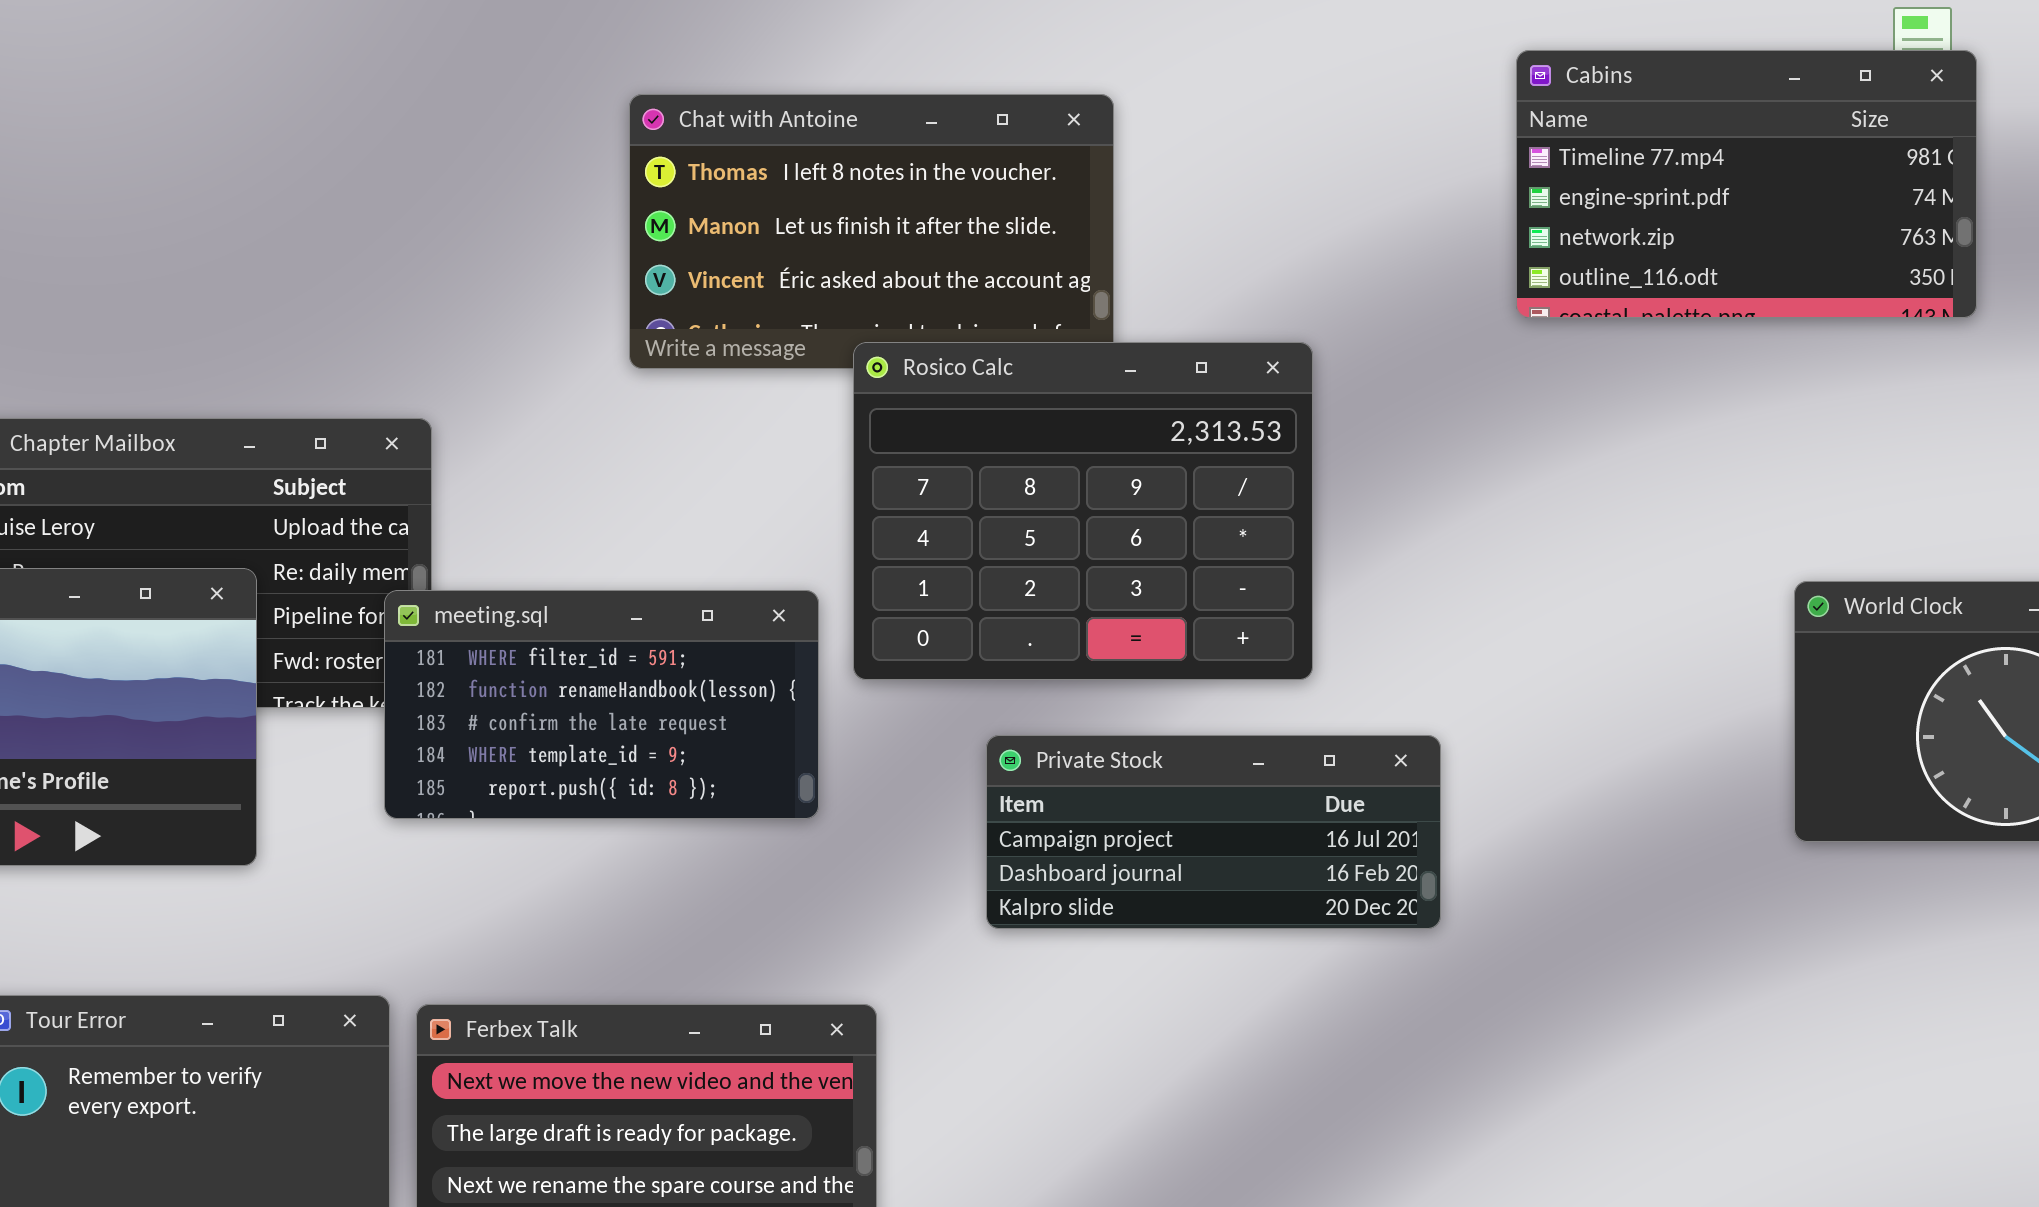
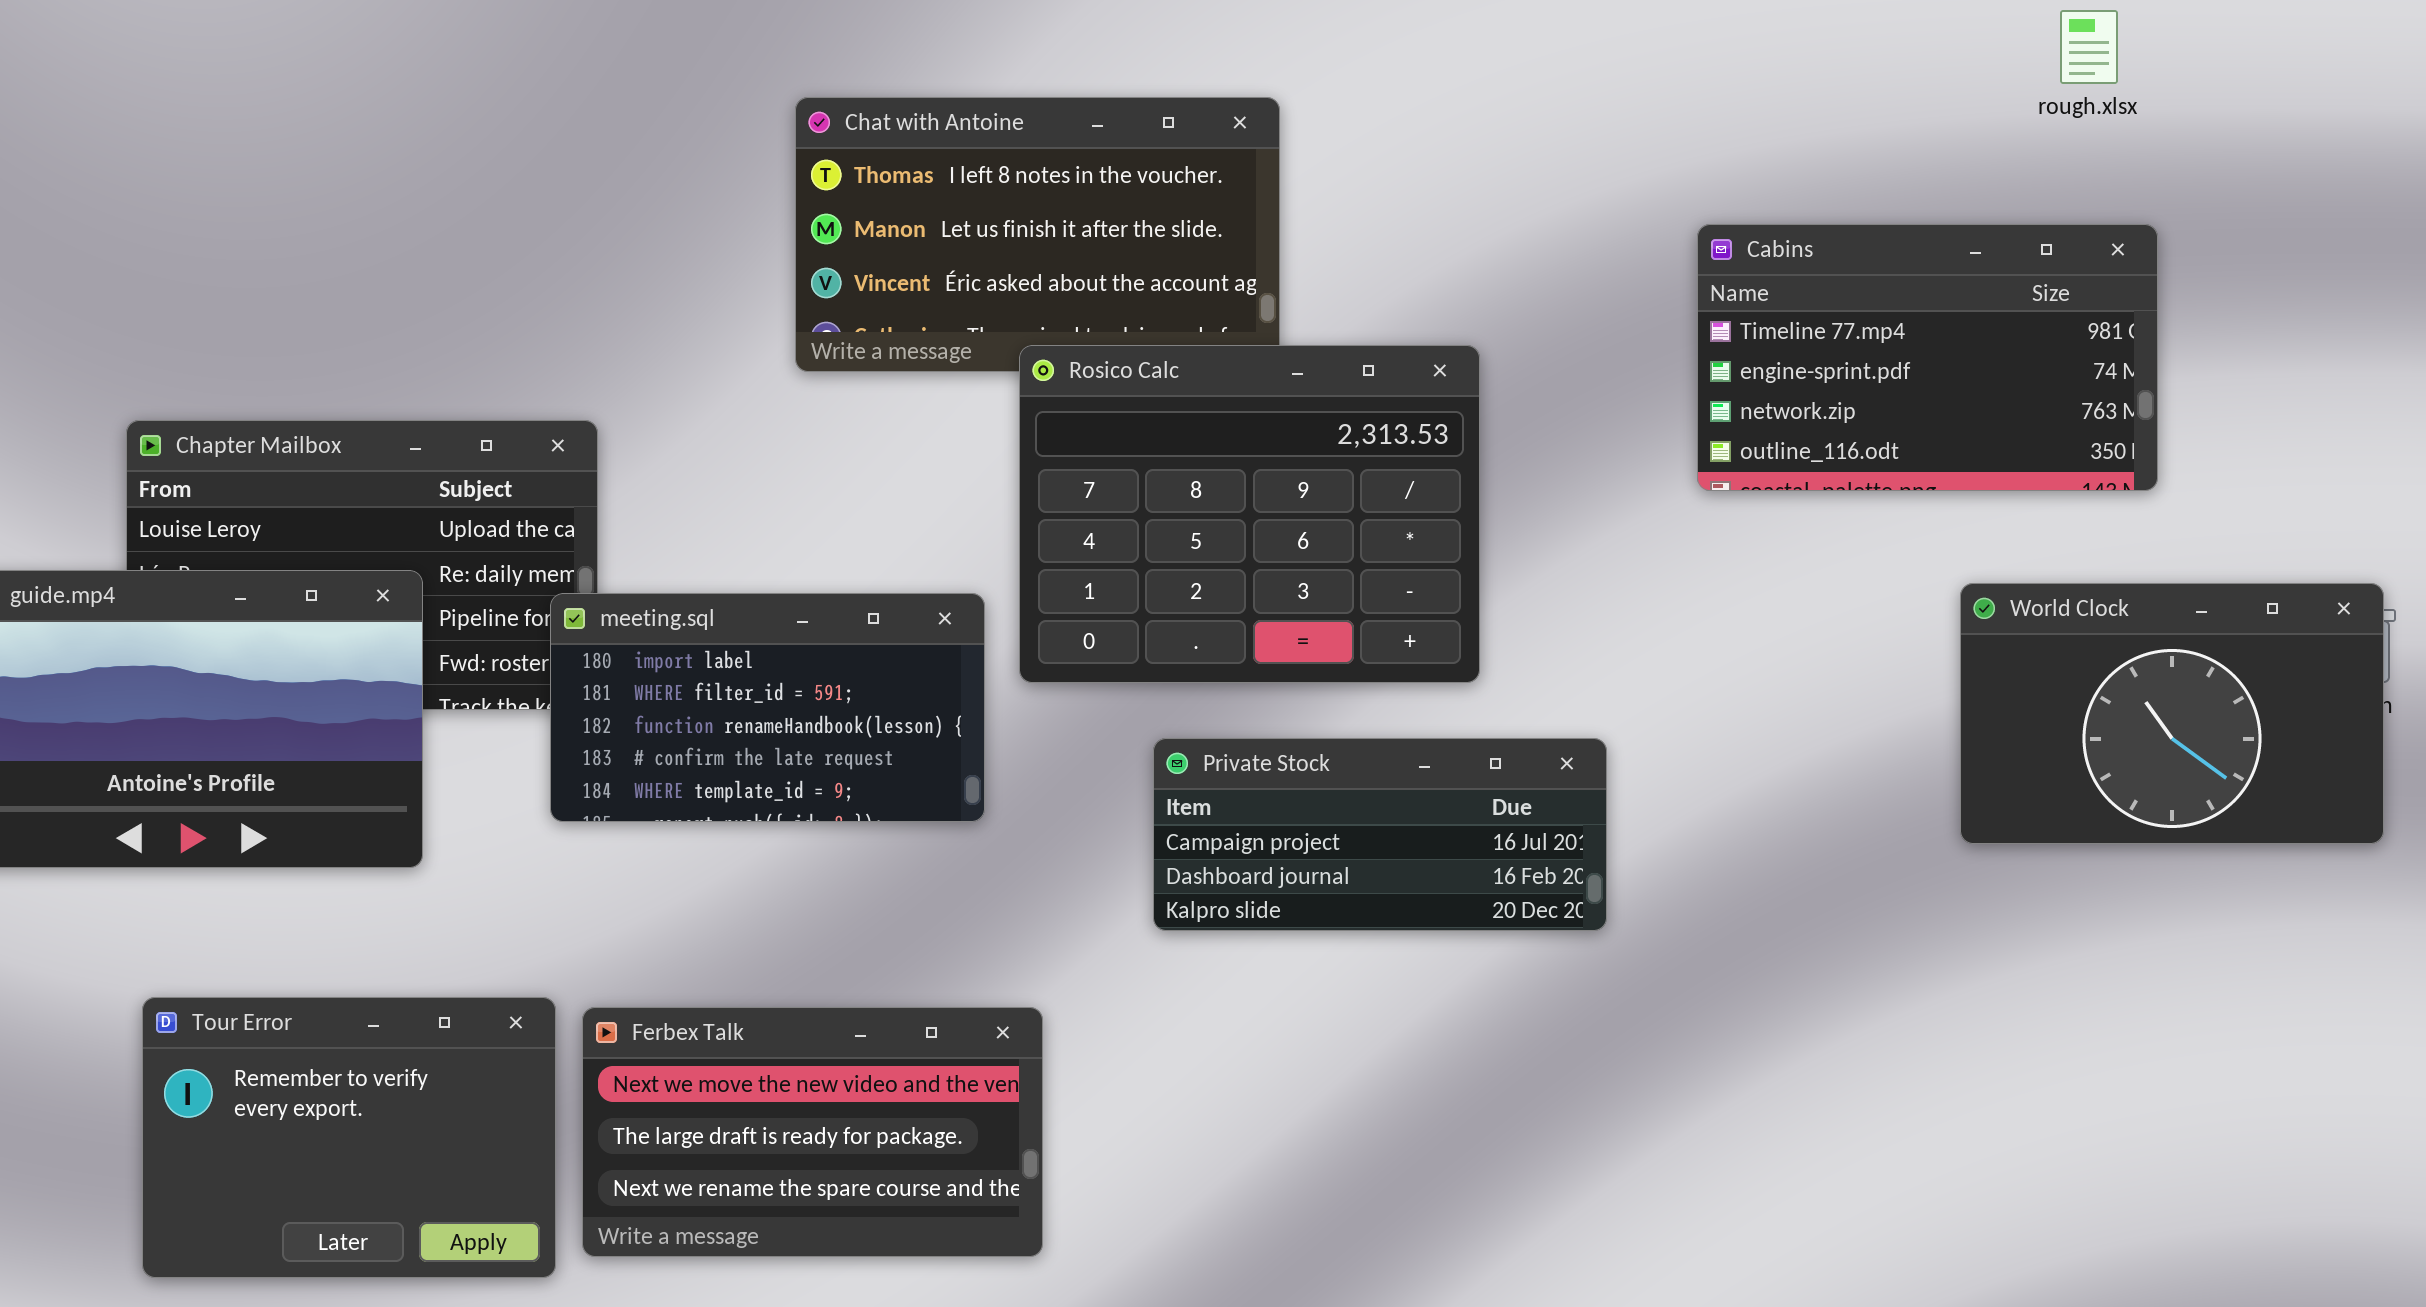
Cabins: [1516,50,1977,318] -> [1697,224,2158,491], moved
meeting.sql: [384,590,819,819] -> [550,593,985,822], scrolled up 1 row

